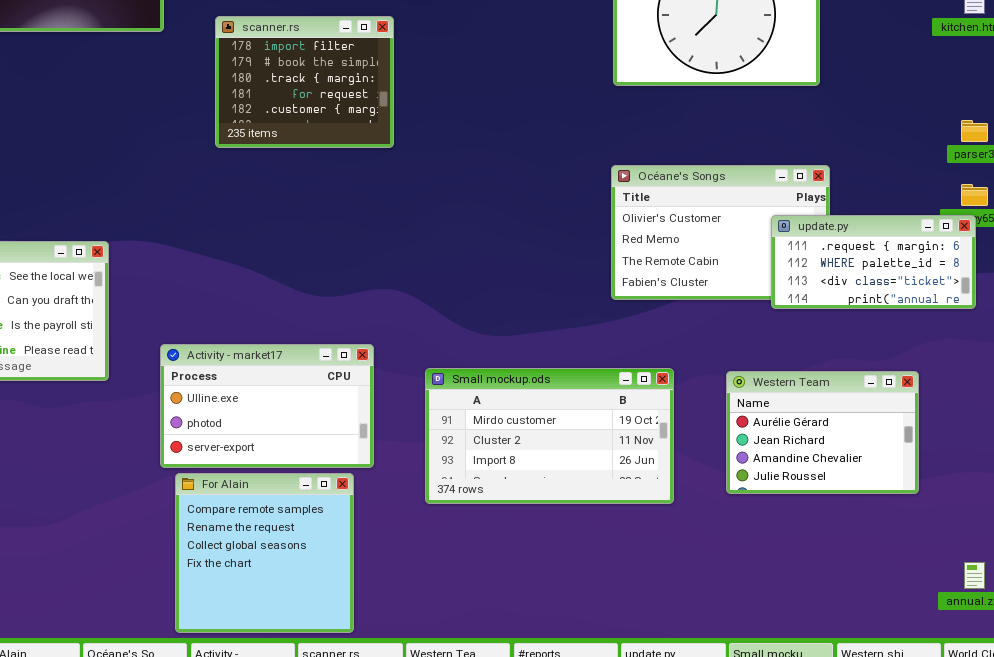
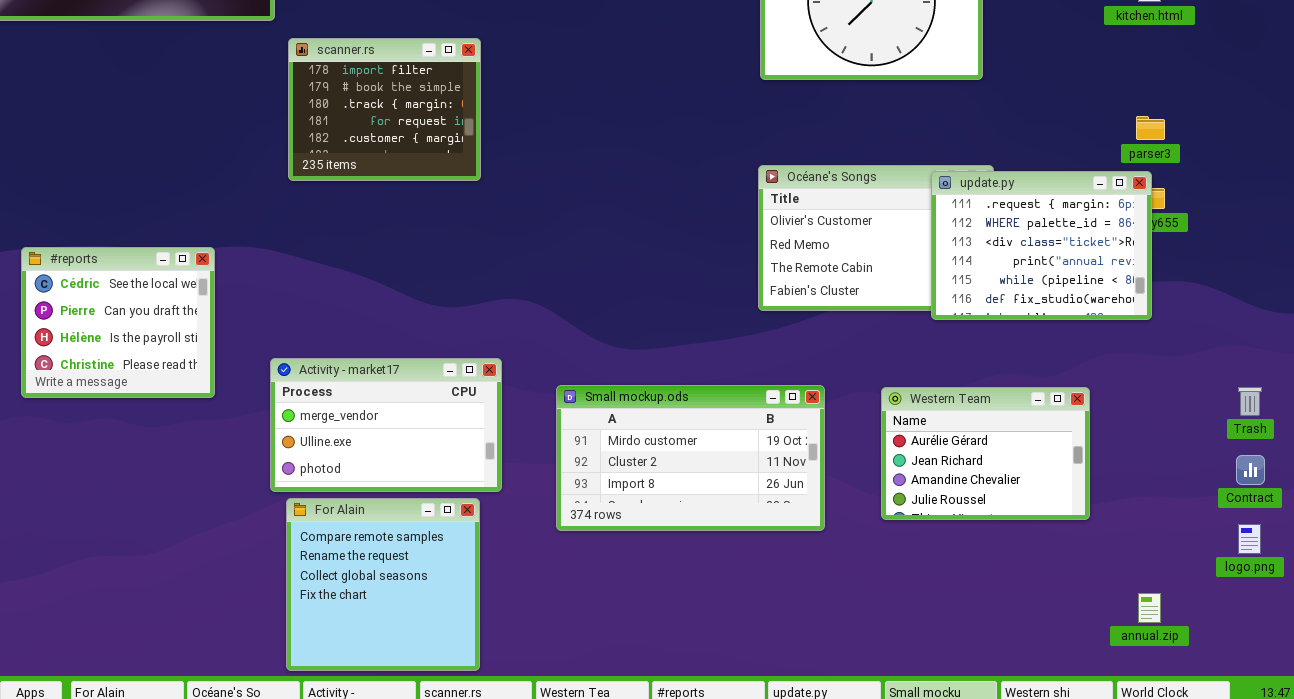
scanner.rs: [215,16,394,148] -> [288,38,481,181], moved
update.py: [771,215,976,309] -> [931,171,1152,320], resized
Activity - market17: [160,344,374,468] -> [270,358,502,492], scrolled up 1 row

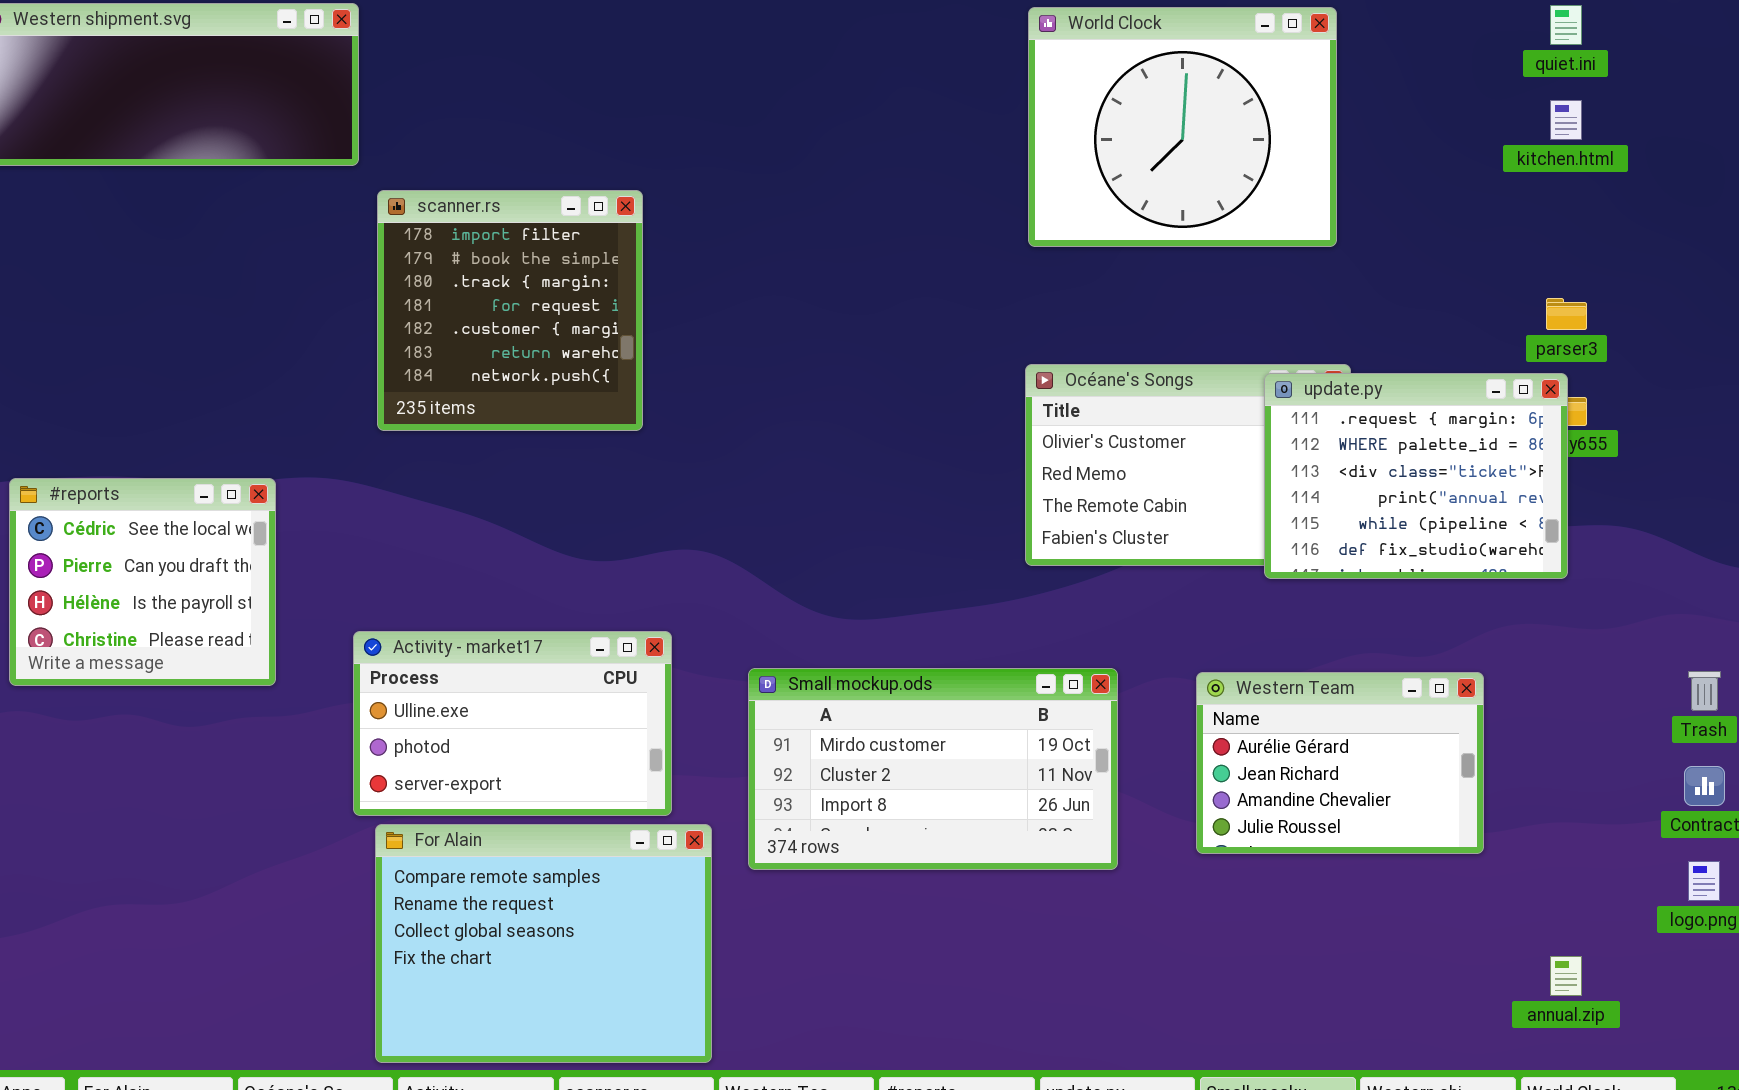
scanner.rs: [288,38,481,181] -> [377,190,643,431], resized
Activity - market17: [270,358,502,492] -> [353,631,672,816], scrolled down 1 row
For Alain: [286,498,480,671] -> [375,824,712,1063], resized

